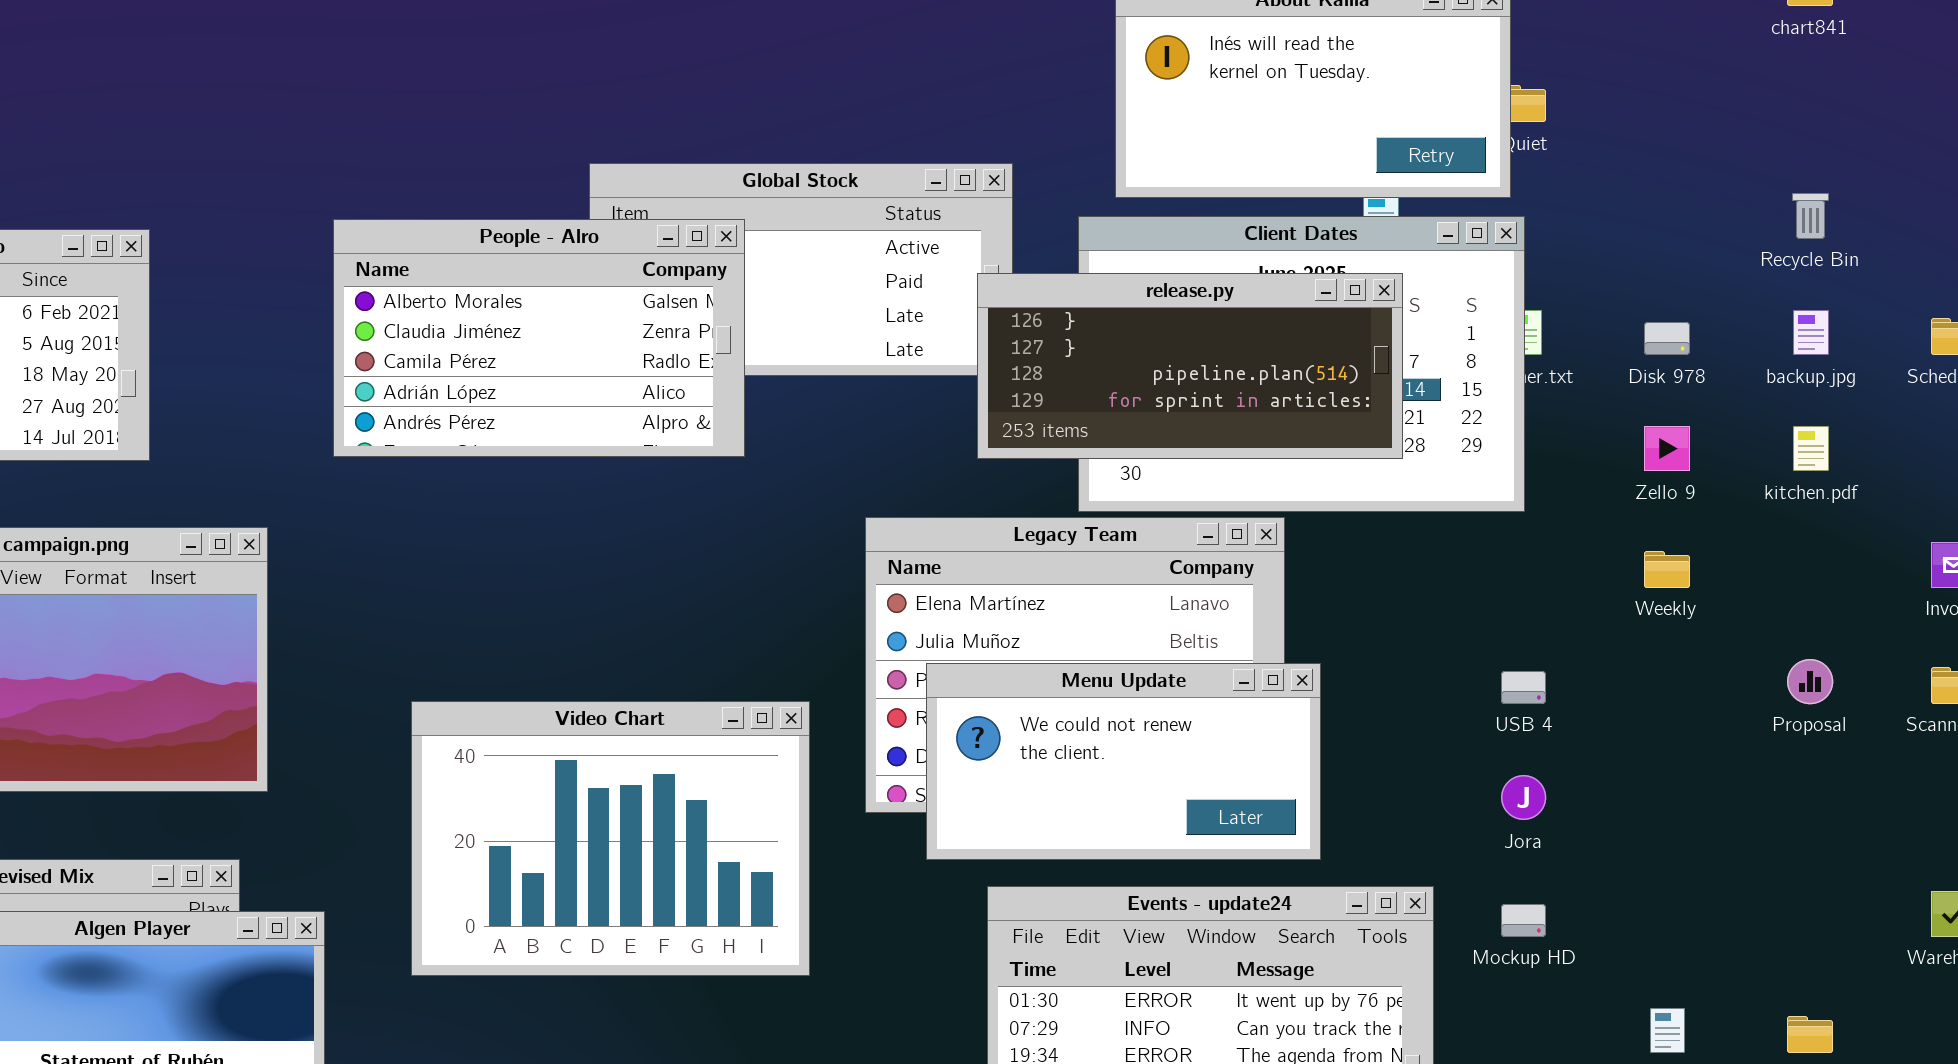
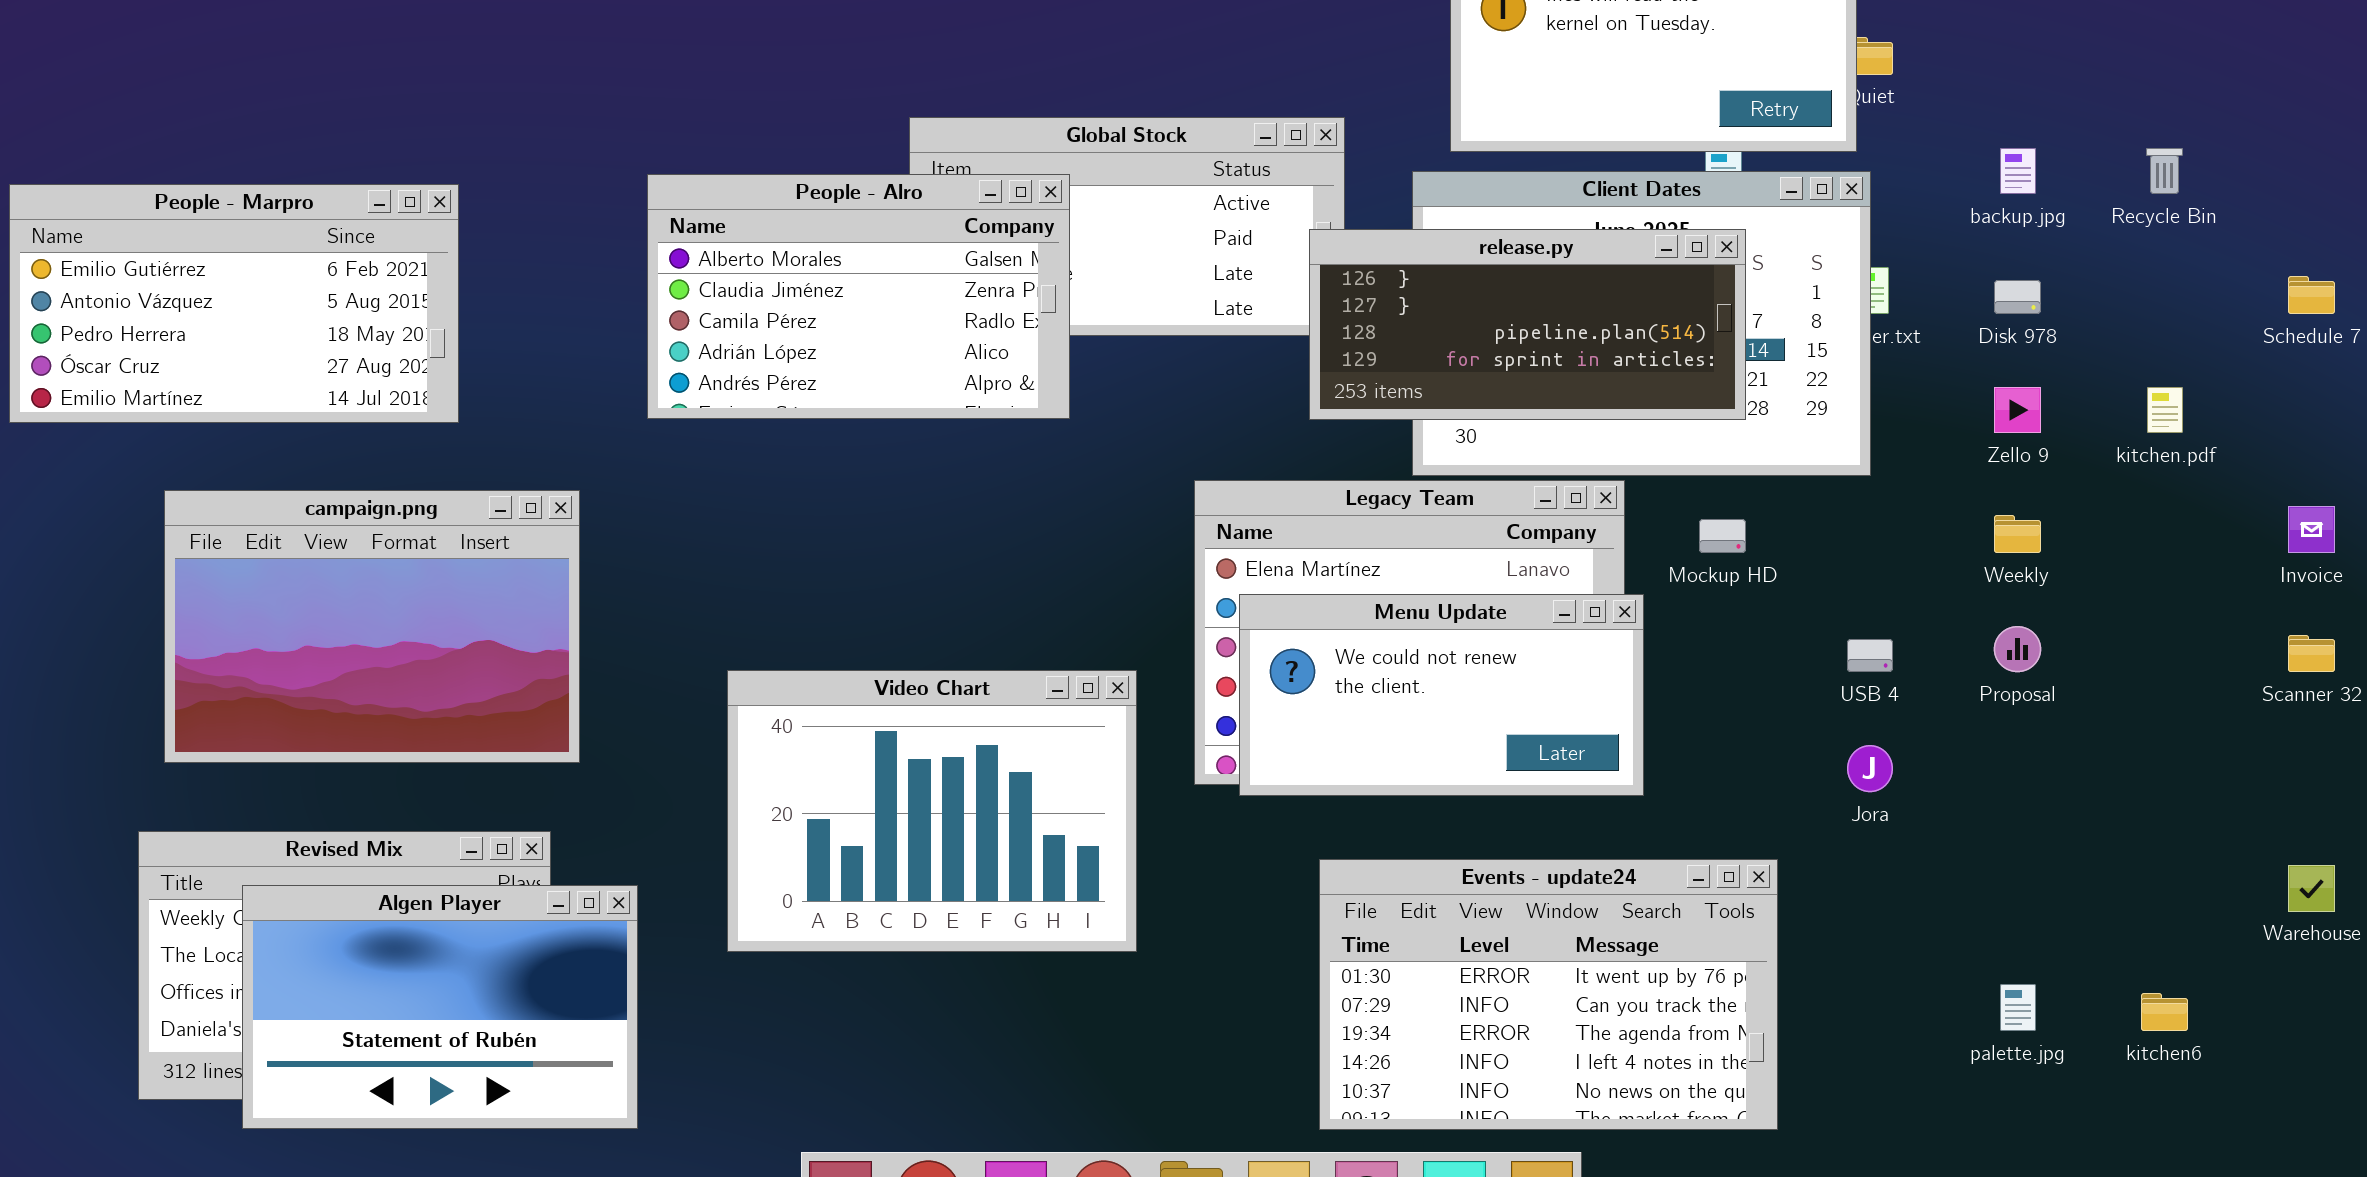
backup.jpg: [1793,310,1829,355] -> [2000,148,2036,194], moved
Proposal: [1787,659,1833,704] -> [1994,626,2041,672], moved
Menu Update: [926,663,1321,860] -> [1239,594,1644,796], moved
Mockup HD: [1501,904,1546,937] -> [1699,519,1746,553], moved

